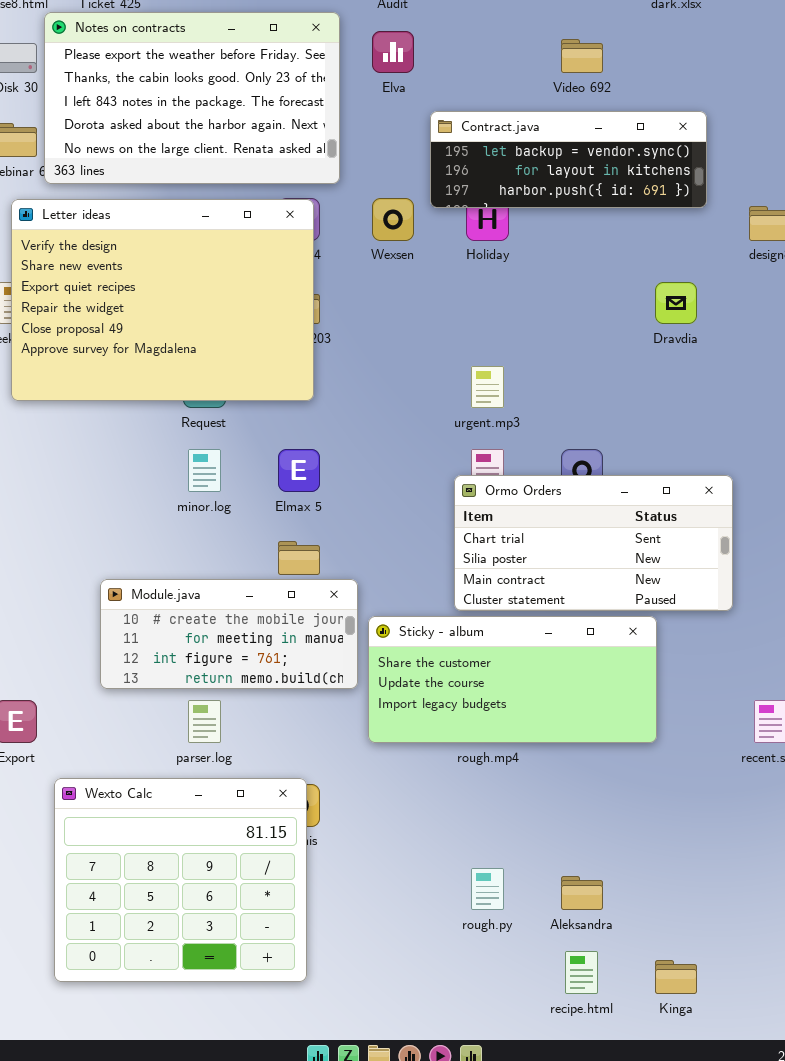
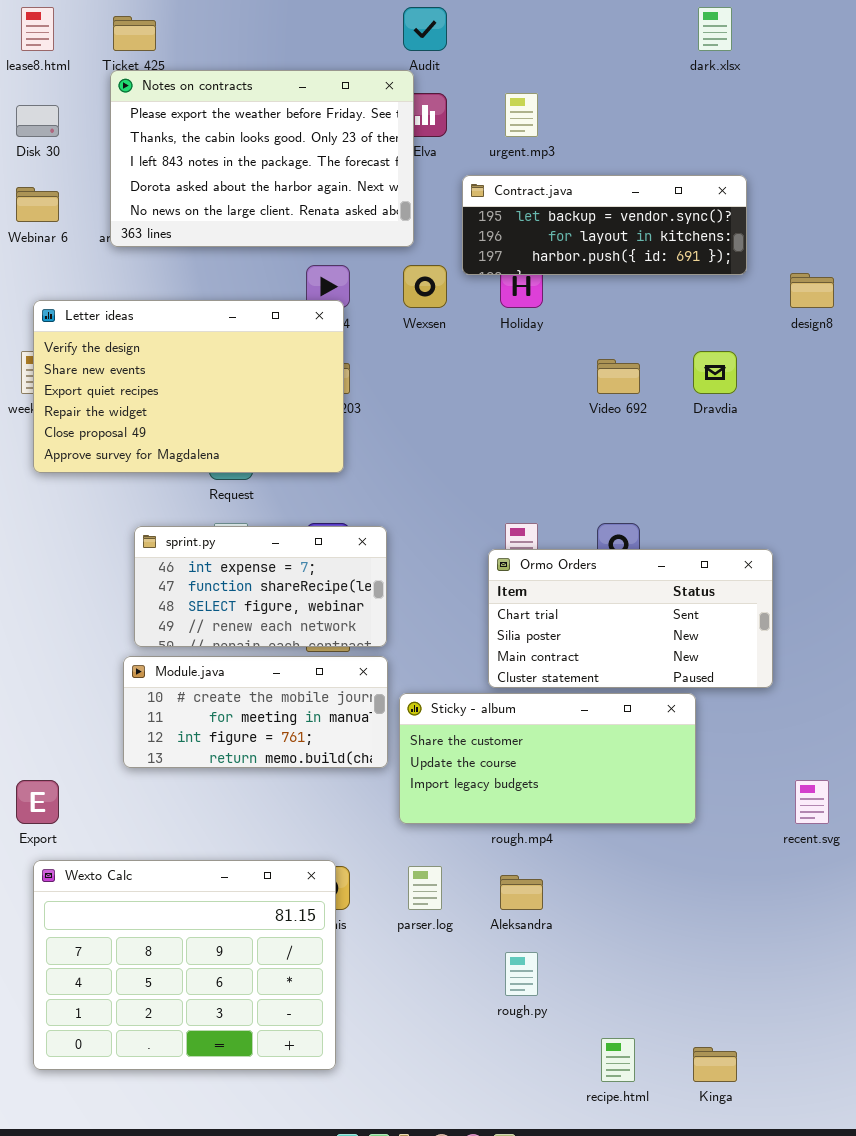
Notes on contracts: [44,12,340,184] -> [110,70,414,247], moved
Video 692: [561,39,603,73] -> [597,359,640,394], moved
Letter ideas: [11,199,314,401] -> [33,300,344,473], resized
urgent.mp3: [471,366,504,408] -> [505,93,538,137], moved
sprint.py: none -> [134,526,387,647], opened
parser.log: [188,700,221,743] -> [408,866,442,910], moved
Wexto Calc: [54,778,307,982] -> [33,860,336,1070], resized
Aleksandra: [561,876,603,910] -> [500,875,543,910], moved

